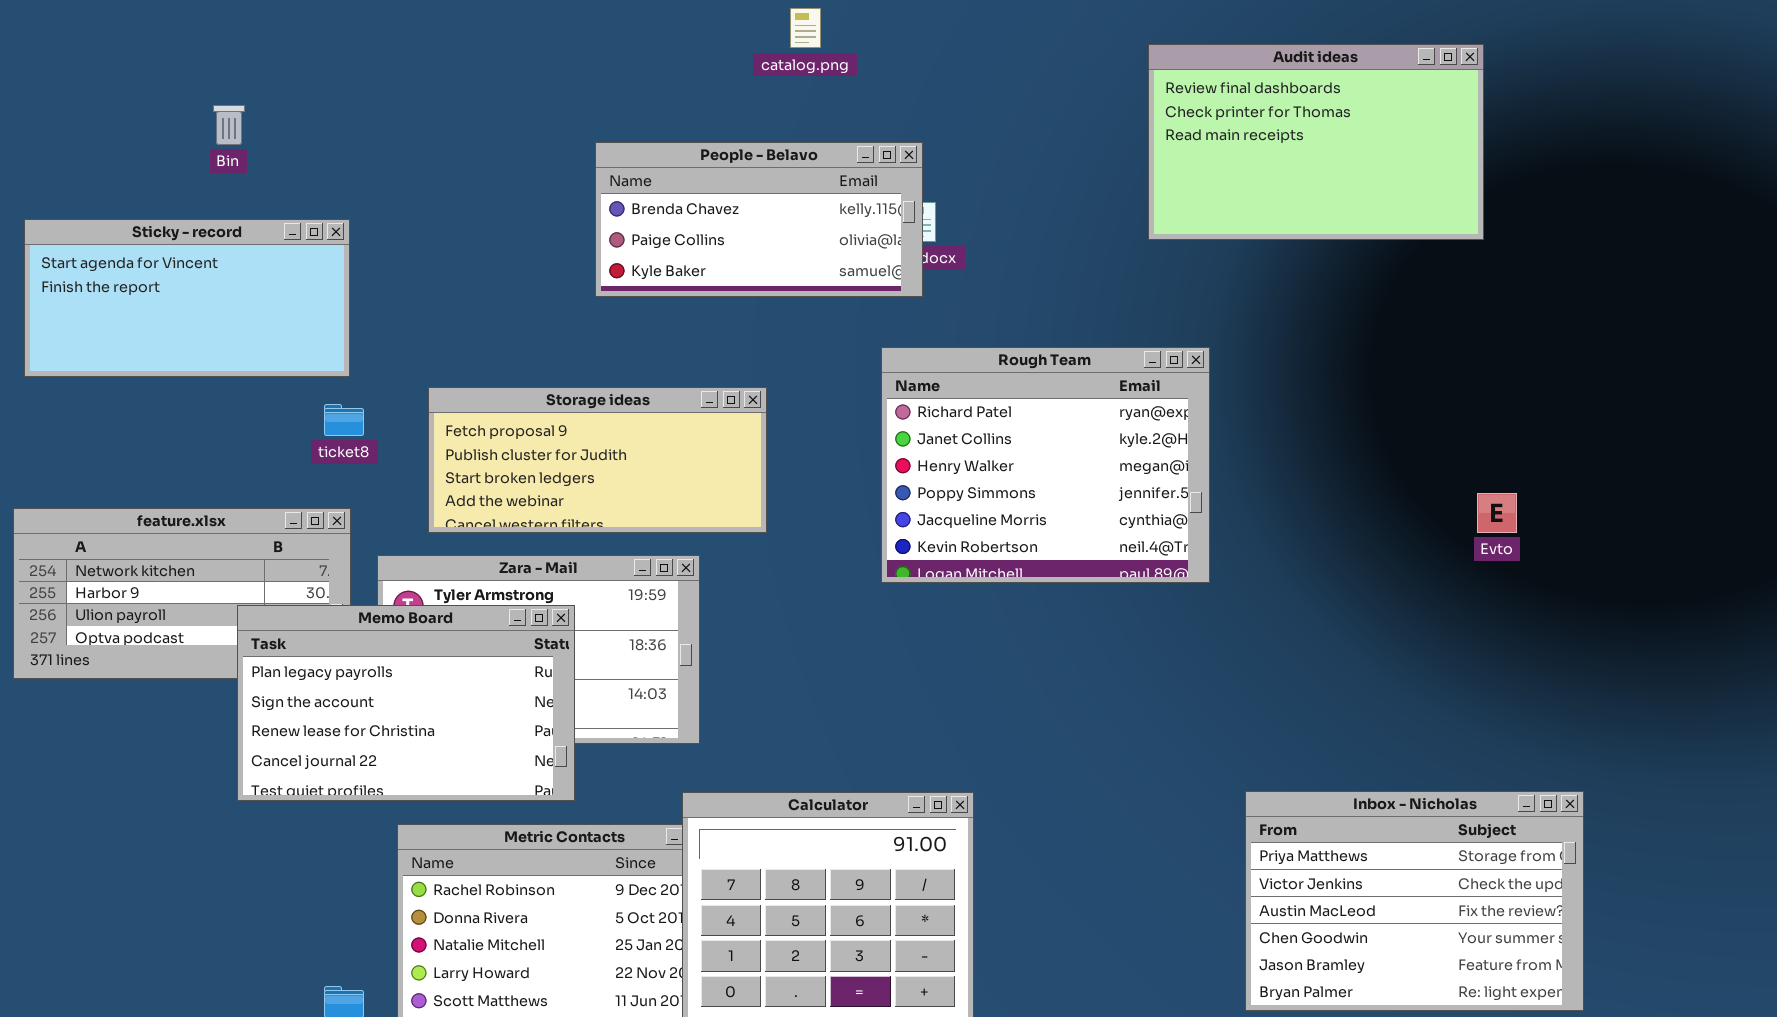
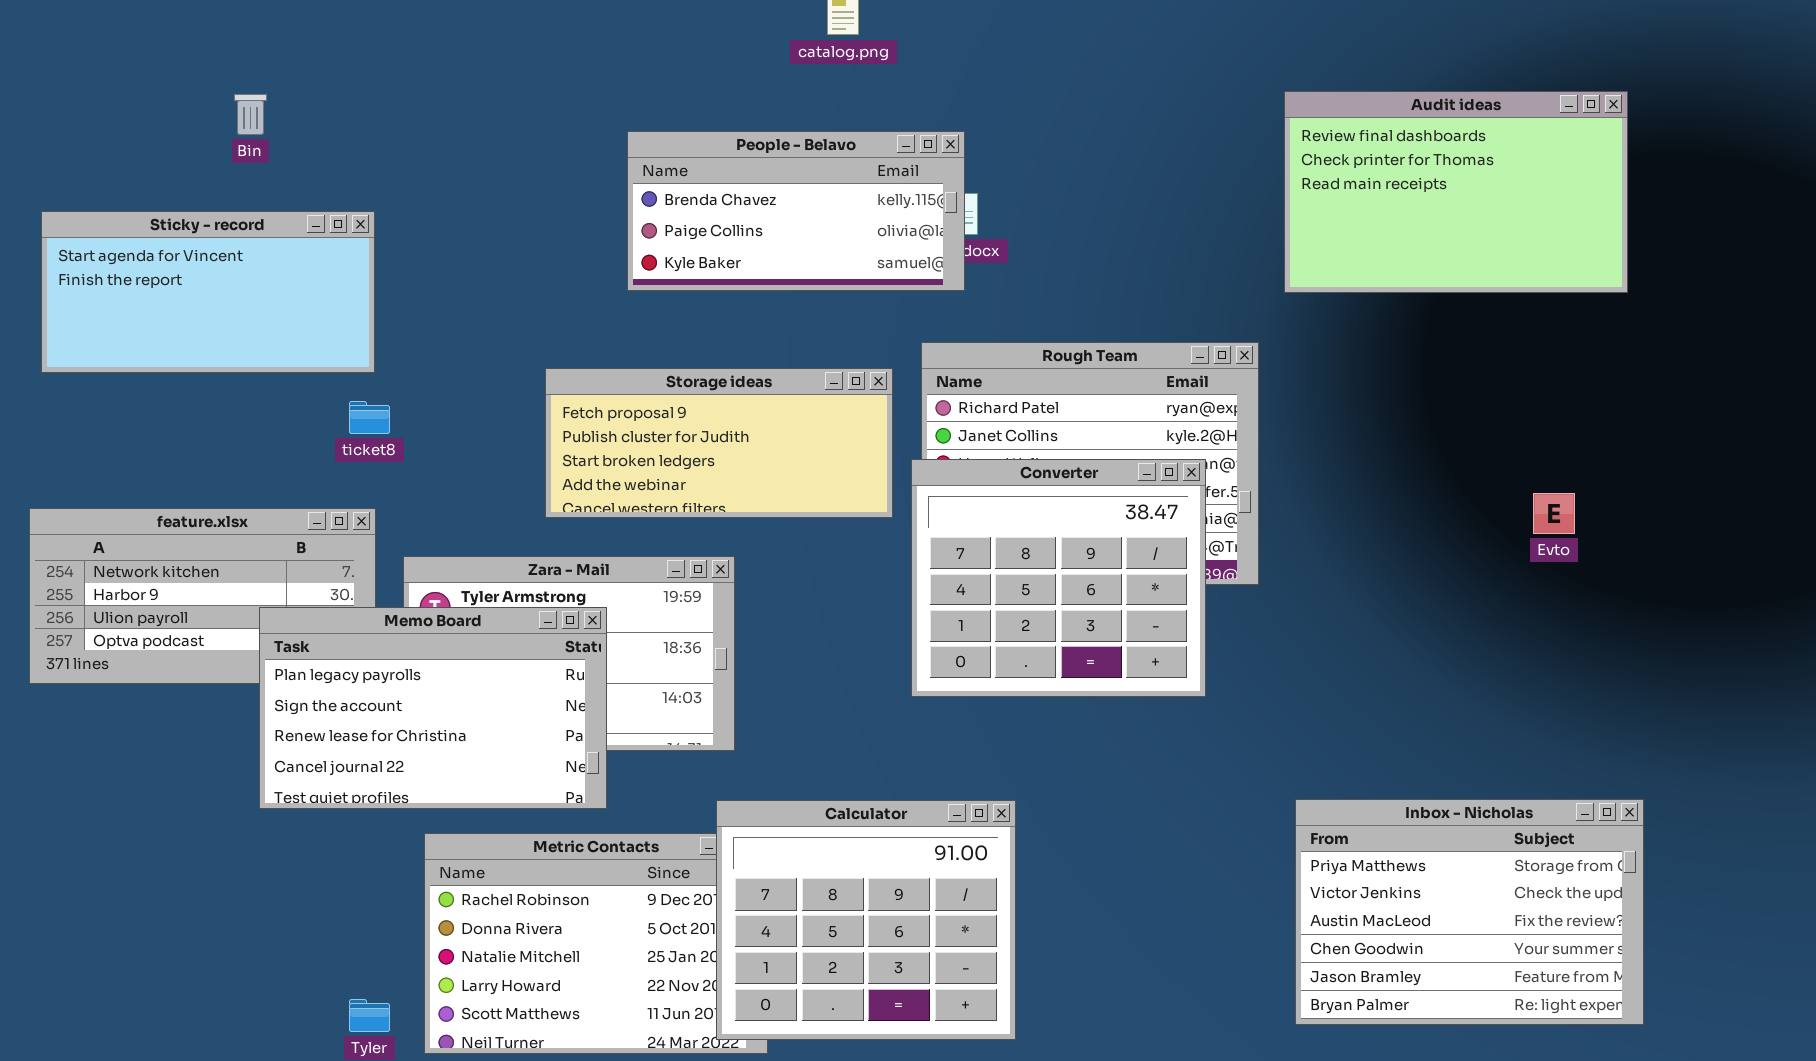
Audit ideas: [1148,44,1484,240] -> [1284,91,1628,293], moved
Storage ideas: [428,387,767,533] -> [545,368,893,518], moved
Converter: none -> [911,459,1206,697], opened

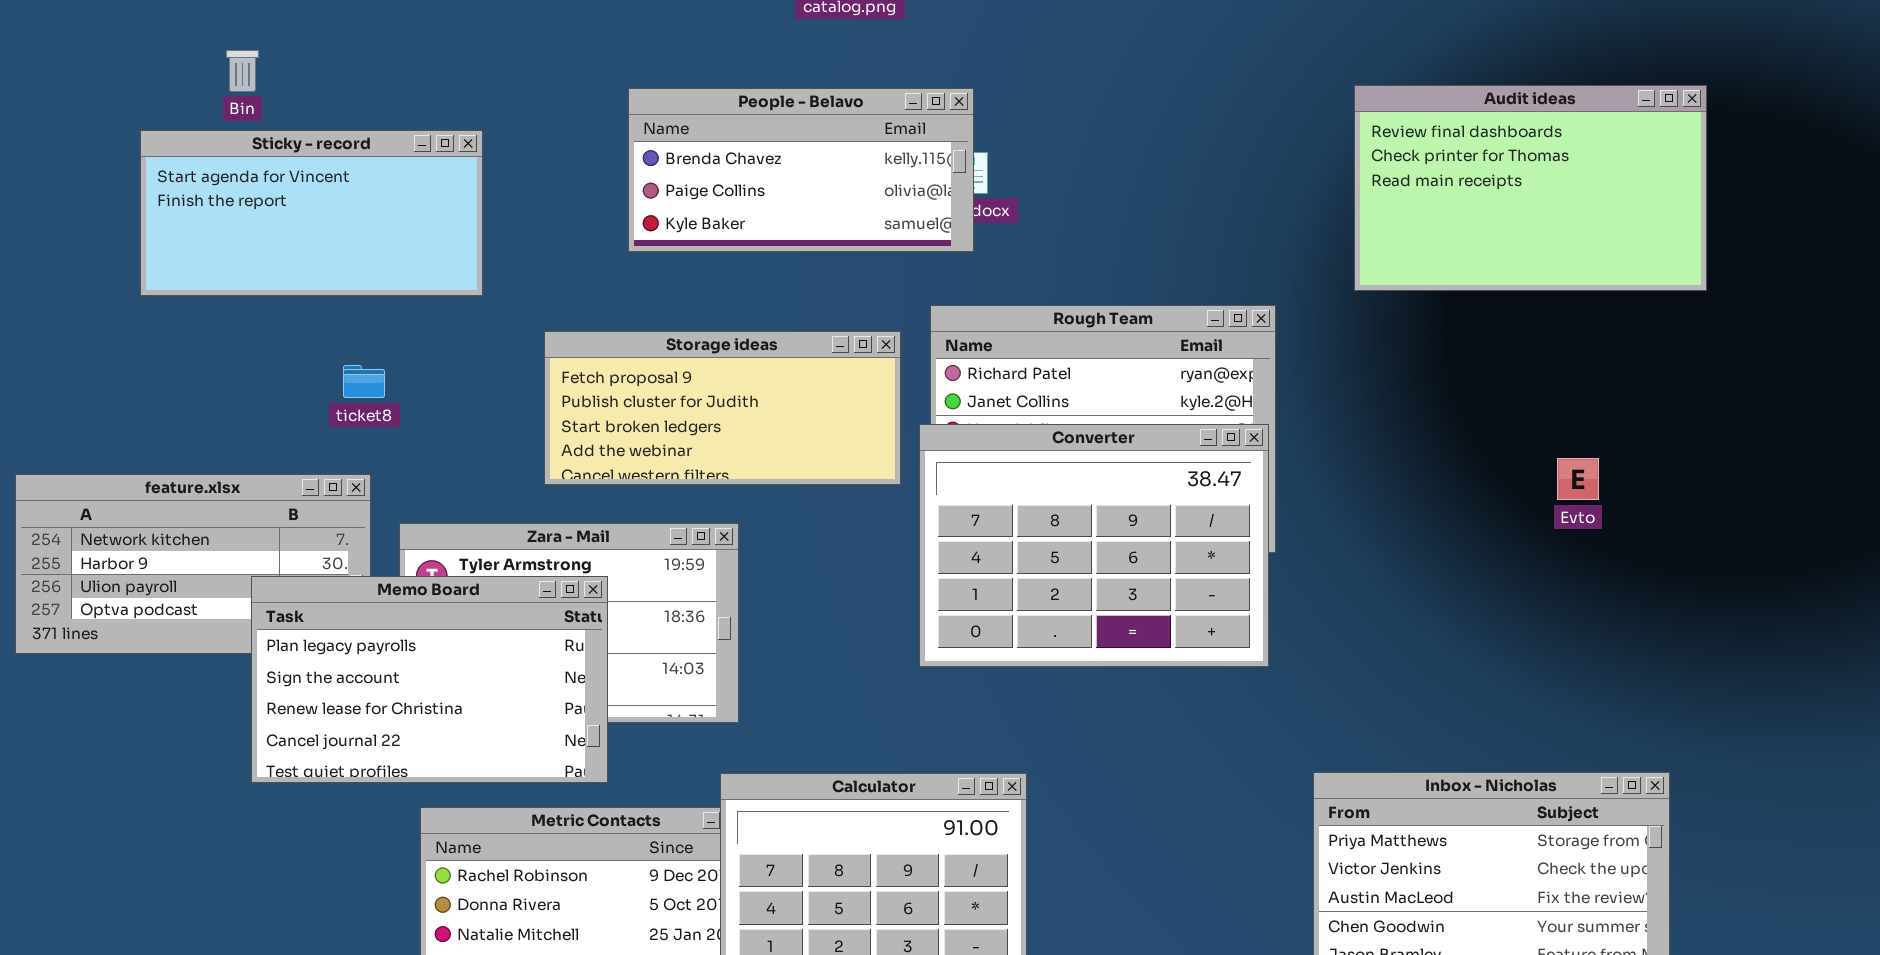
Audit ideas: [1284,91,1628,293] -> [1354,85,1707,291], moved
Sticky - record: [41,211,375,373] -> [140,130,483,296], moved
Converter: [911,459,1206,697] -> [919,424,1269,667], resized

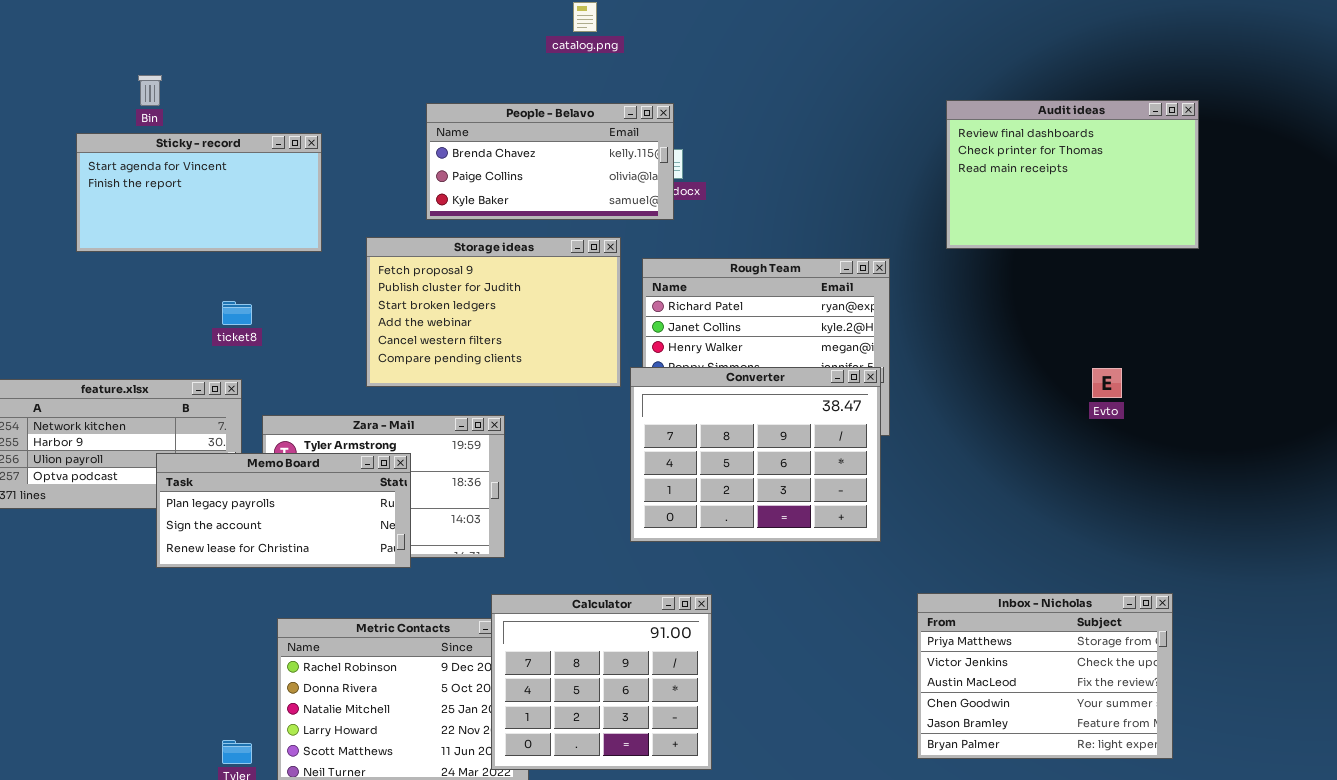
Storage ideas: [544,331,901,485] -> [366,237,621,387], resized
Converter: [919,424,1269,667] -> [630,367,881,542], moved
Memo Board: [251,576,608,783] -> [156,453,411,568], resized

